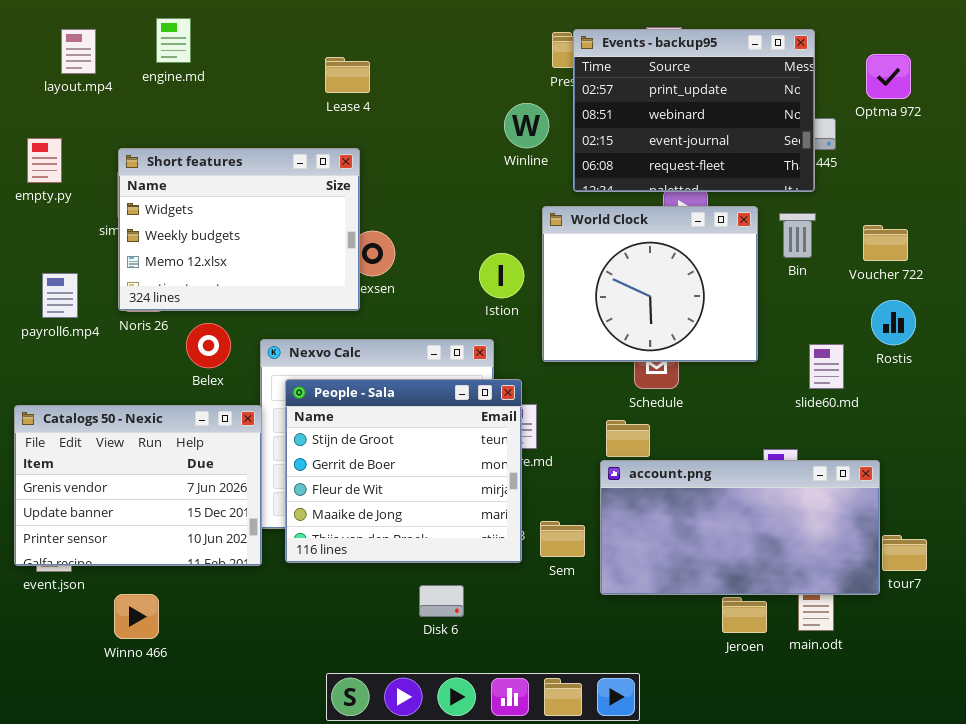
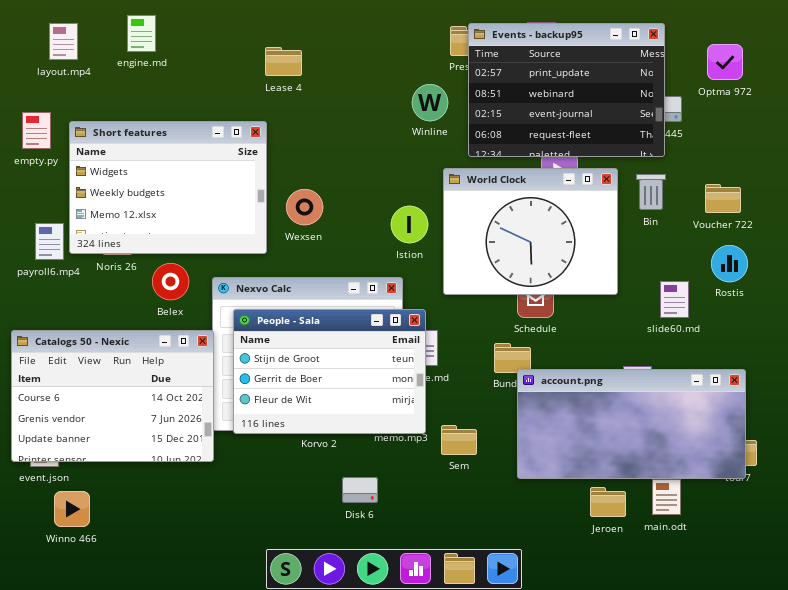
Short features: [118,148,360,311] -> [69,121,267,254], moved
People - Sala: [285,379,522,563] -> [233,309,426,434], resized
Catalogs 50 - Nexic: [14,405,262,566] -> [11,330,214,462], scrolled up 1 row
account.png: [600,460,880,595] -> [517,369,746,479], moved
Winno 466: [114,594,159,639] -> [54,491,90,527], moved

